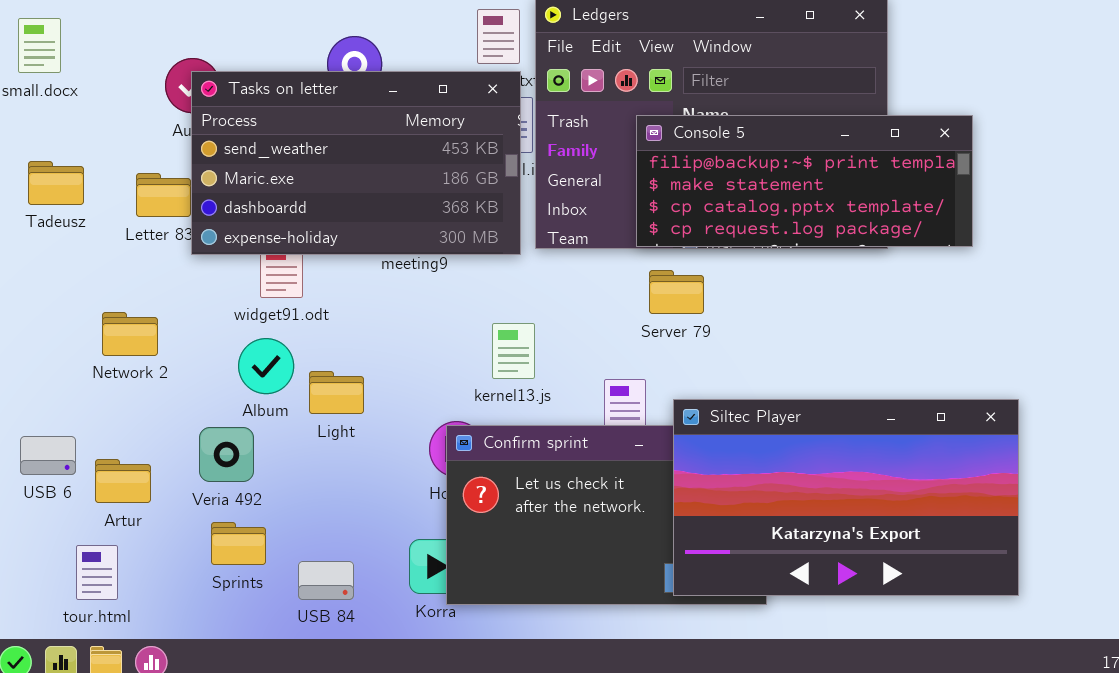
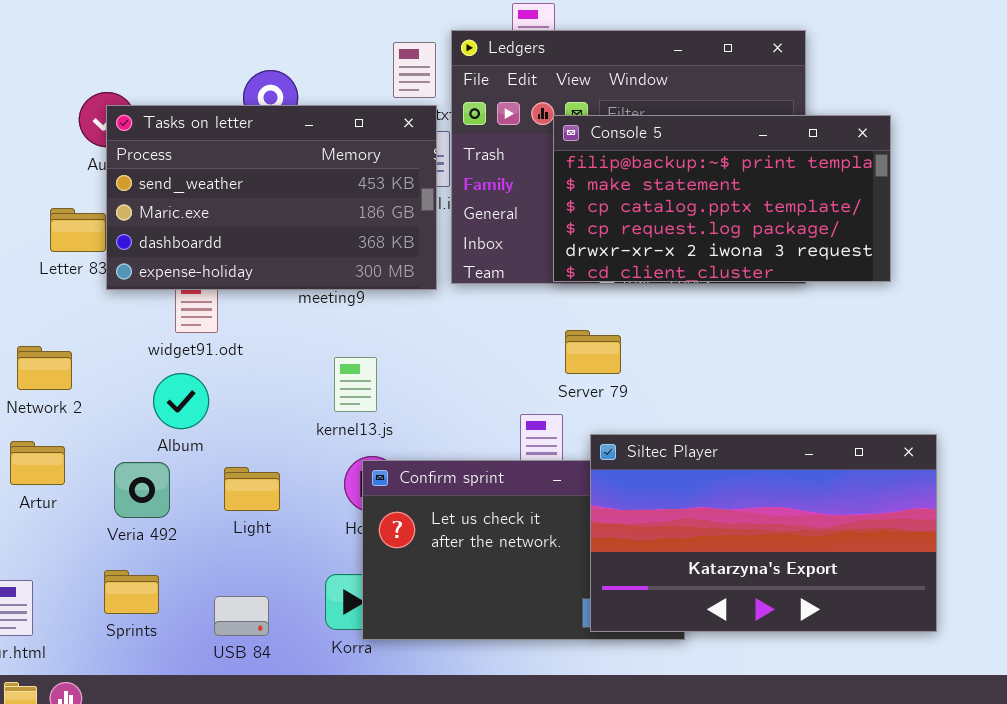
Console 5: [636,115,973,247] -> [553,115,891,282], resized
Server 79: [649,270,704,314] -> [565,330,621,374], moved
kernel13.js: [492,323,535,379] -> [334,357,377,412], moved
Light: [309,371,364,414] -> [224,467,280,511], moved
Artur: [95,459,151,503] -> [10,441,65,485], moved
Sprints: [211,522,266,565] -> [104,570,159,614], moved

